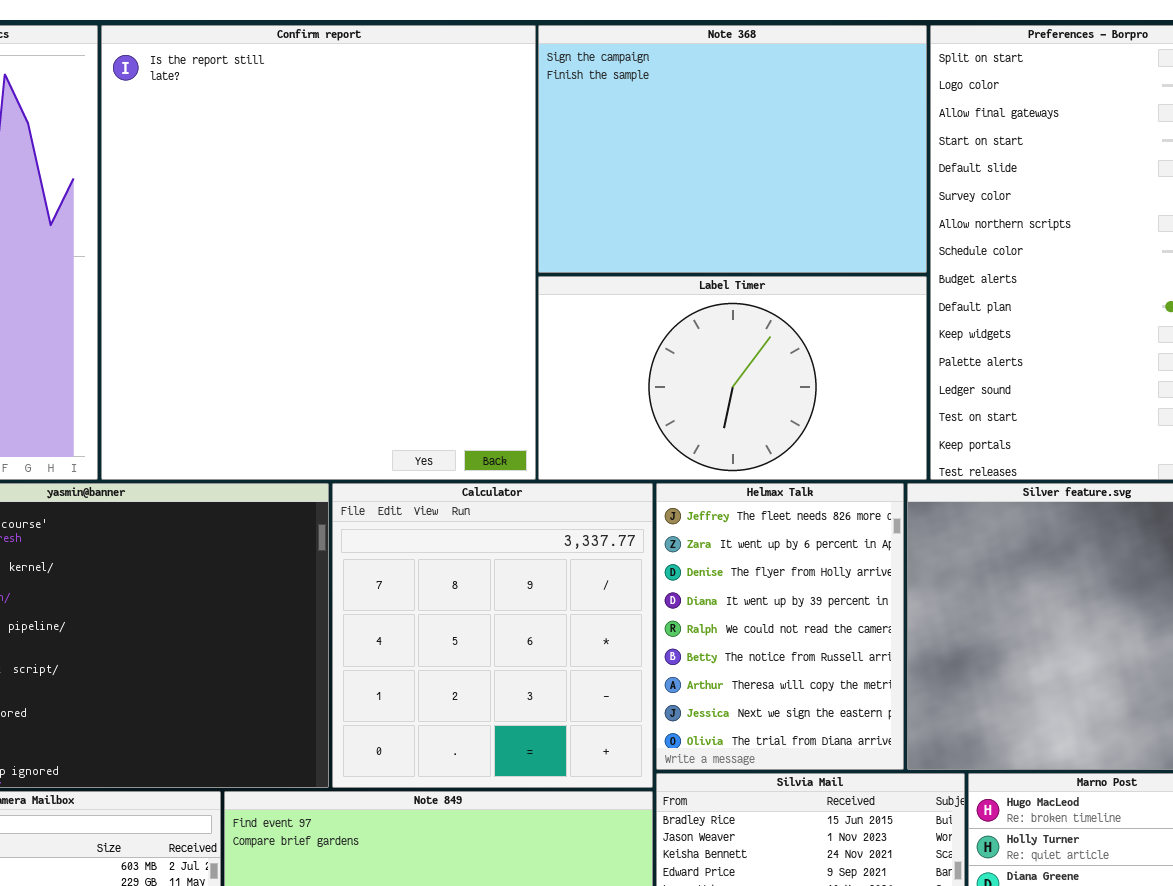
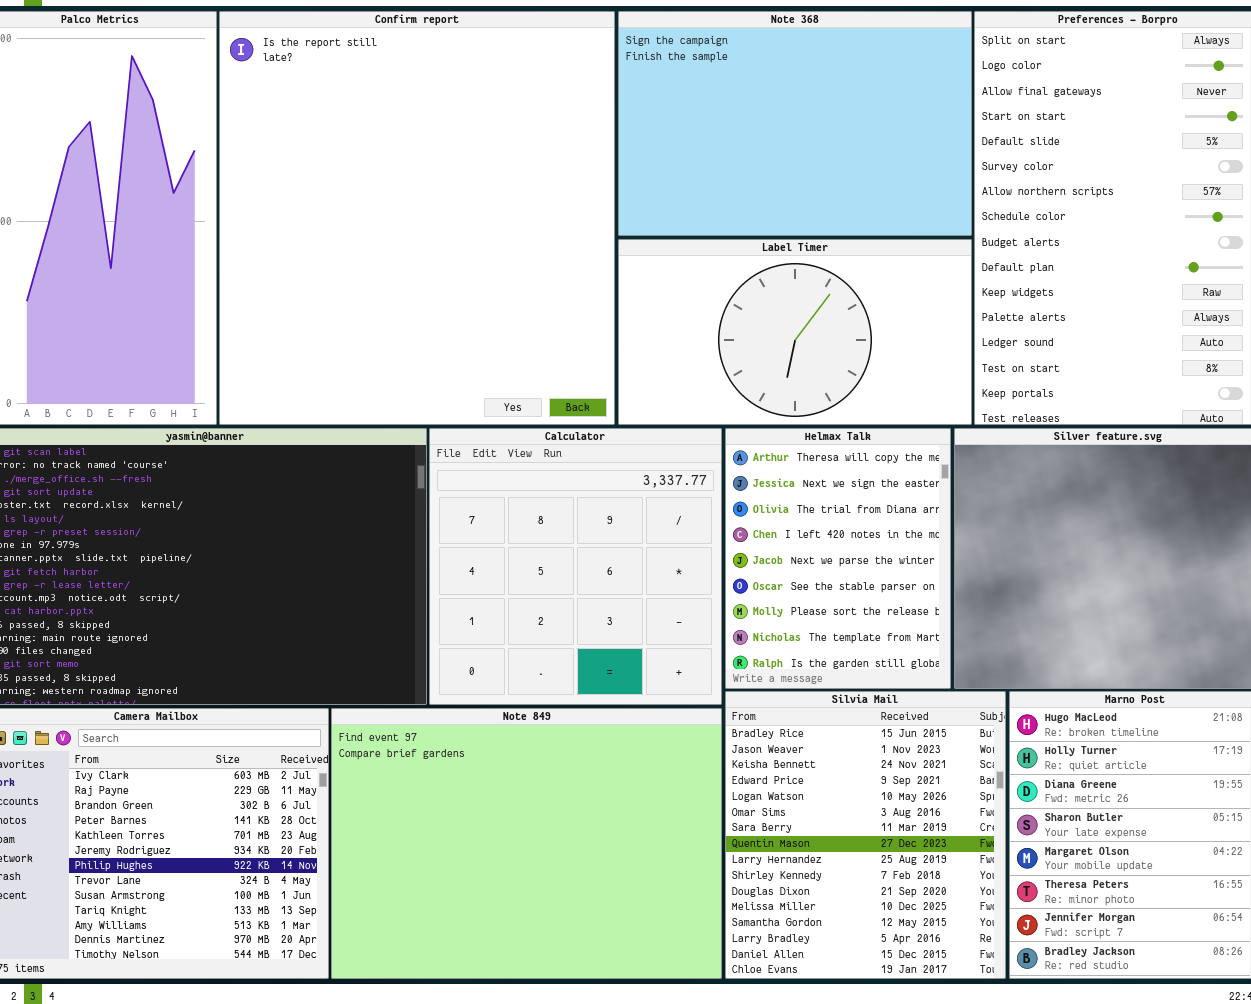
Helmax Talk: [656,483,904,770] -> [725,428,951,689], scrolled down 6 rows

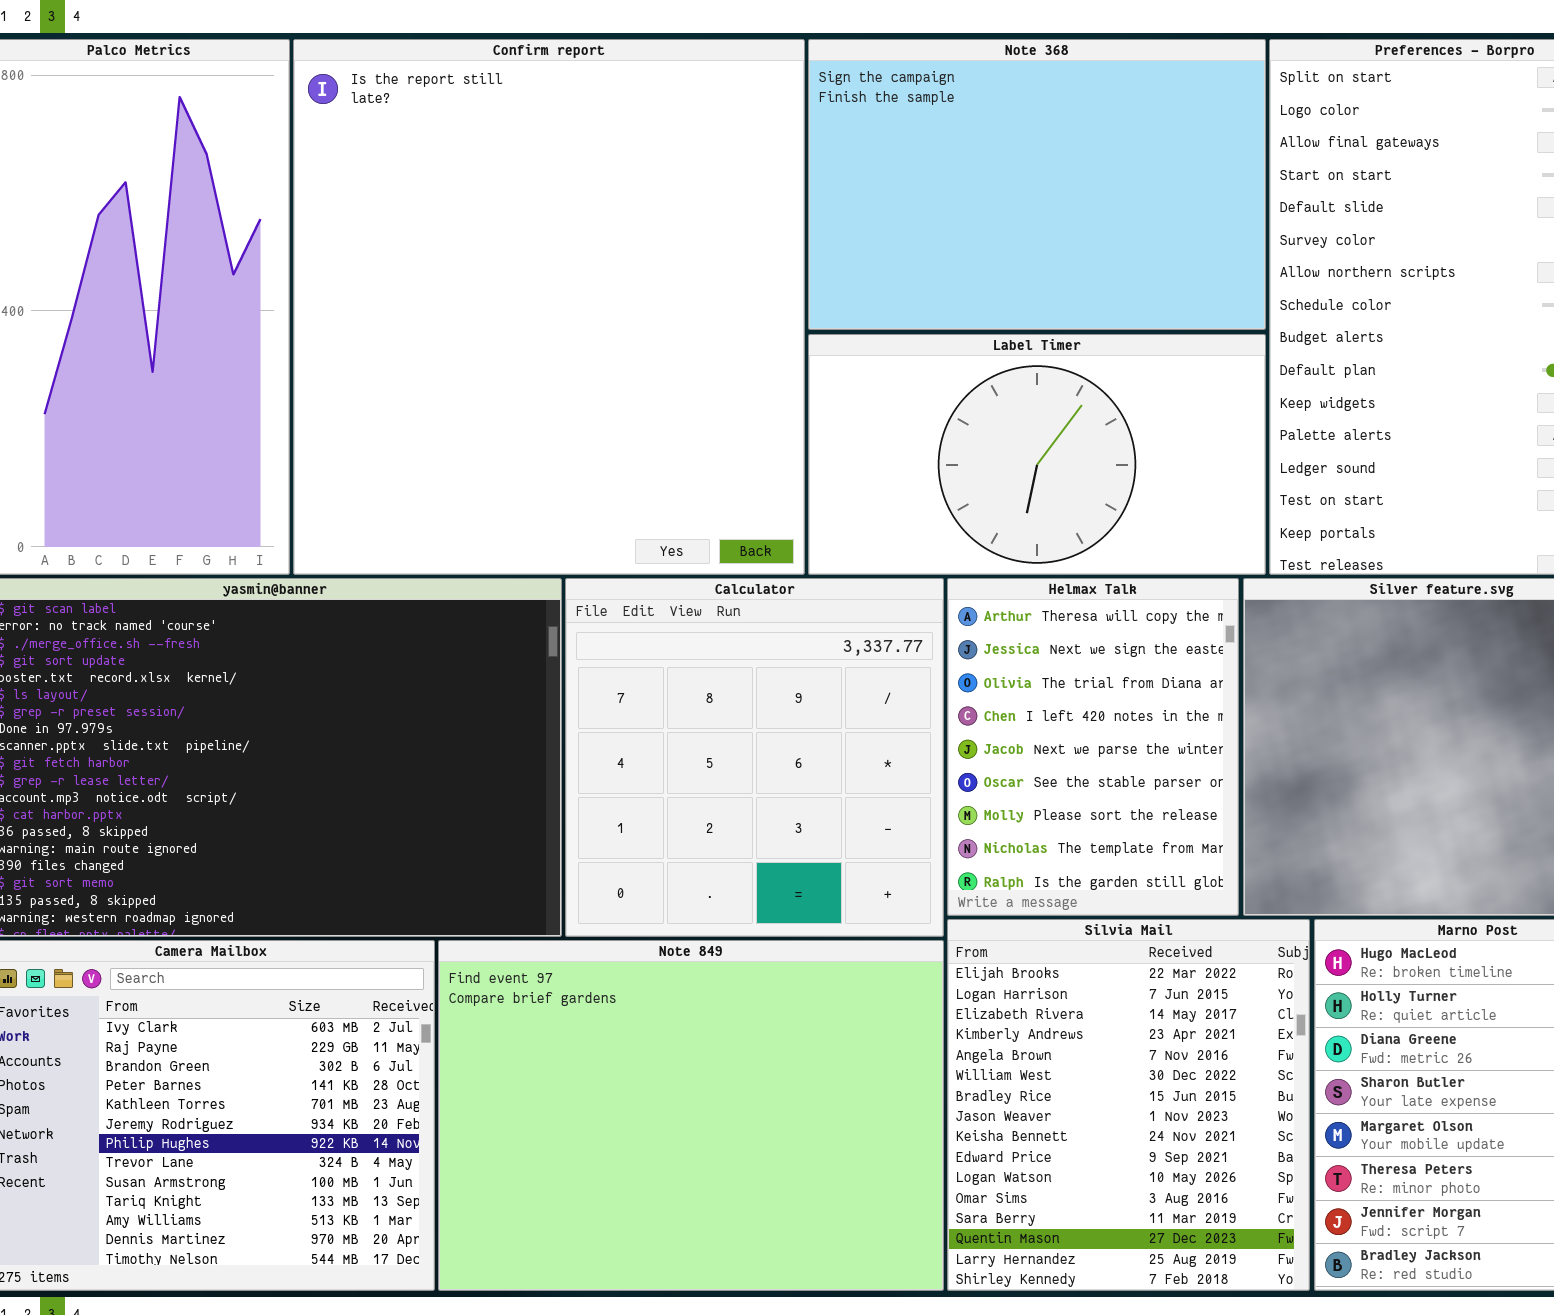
Silvia Mail: [725,691,1006,979] -> [947,919,1310,1291], scrolled up 6 rows

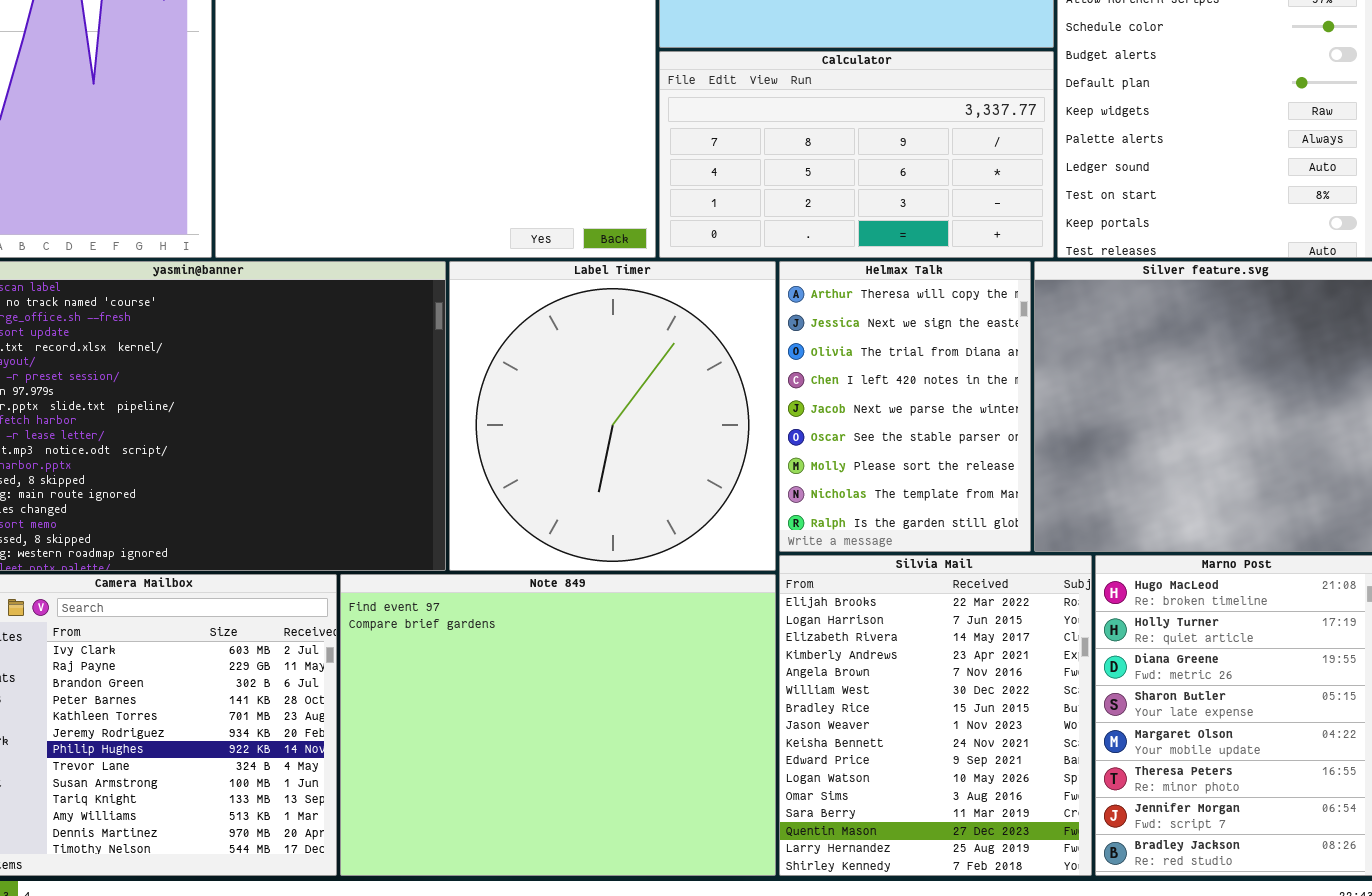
Label Timer: [808,334,1266,575] -> [449,261,776,571], moved, resized
Calculator: [565,578,944,937] -> [659,51,1054,258], moved, resized

